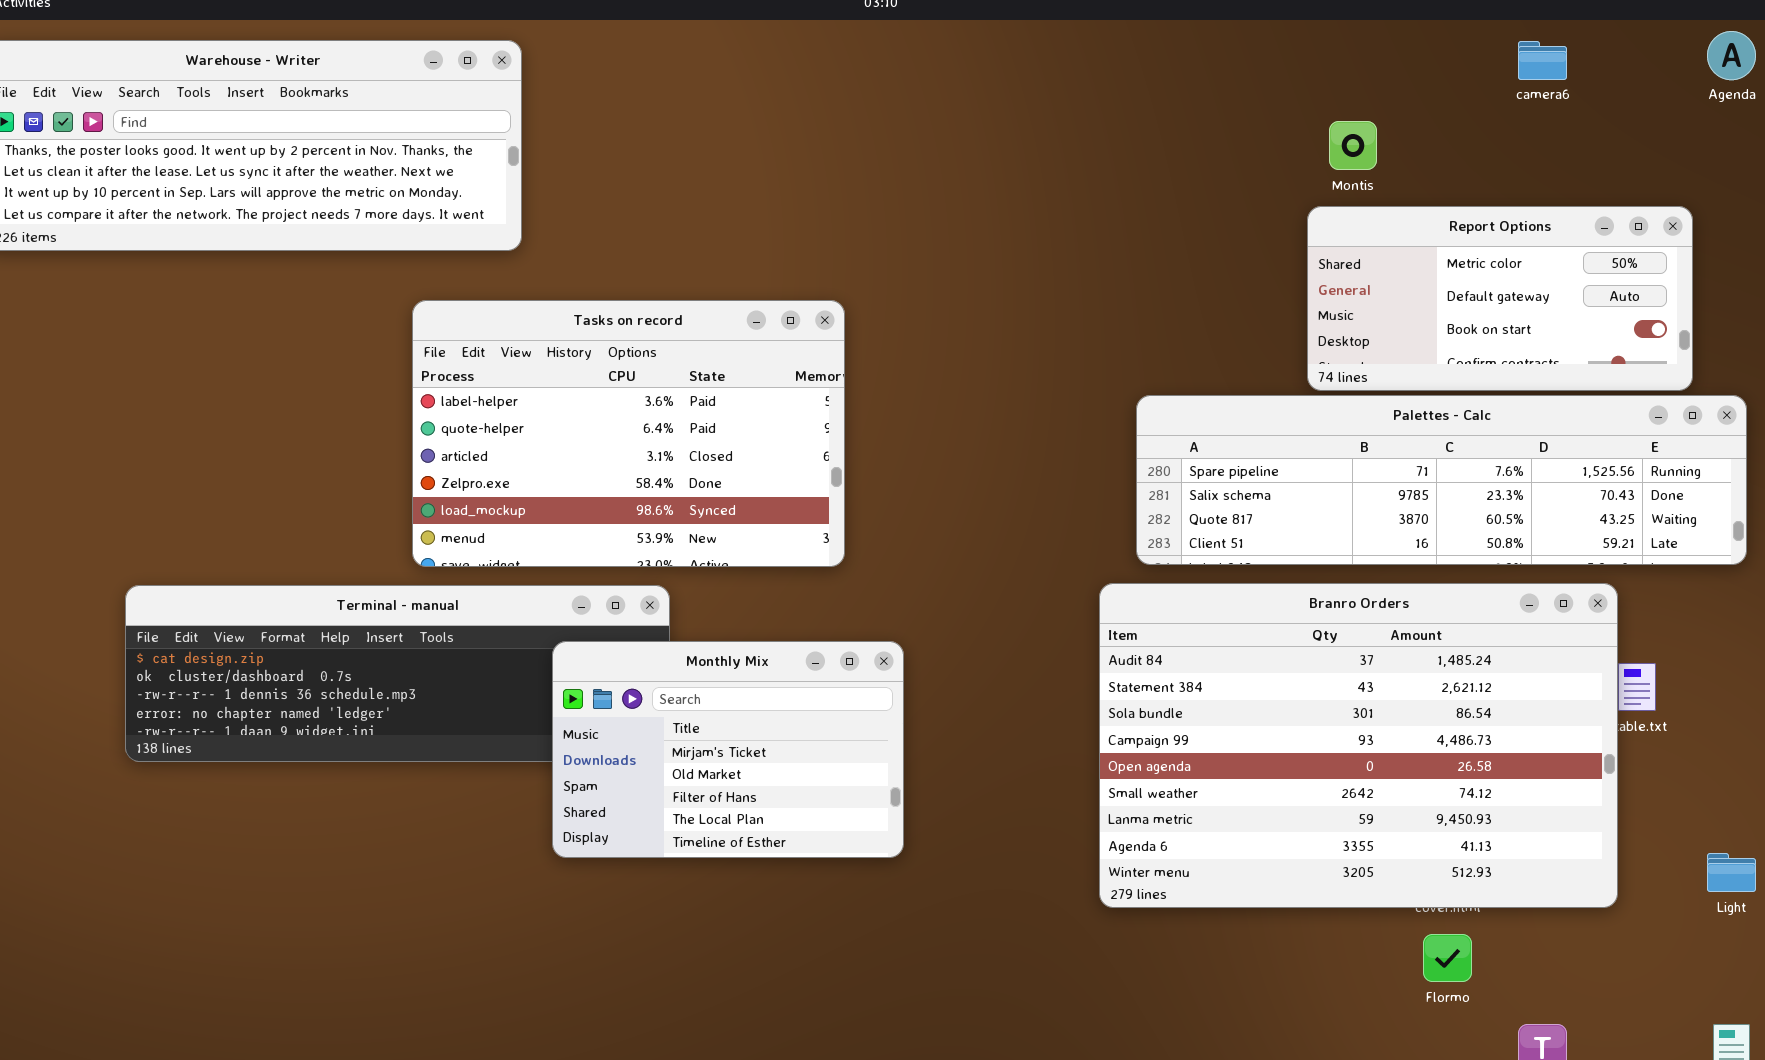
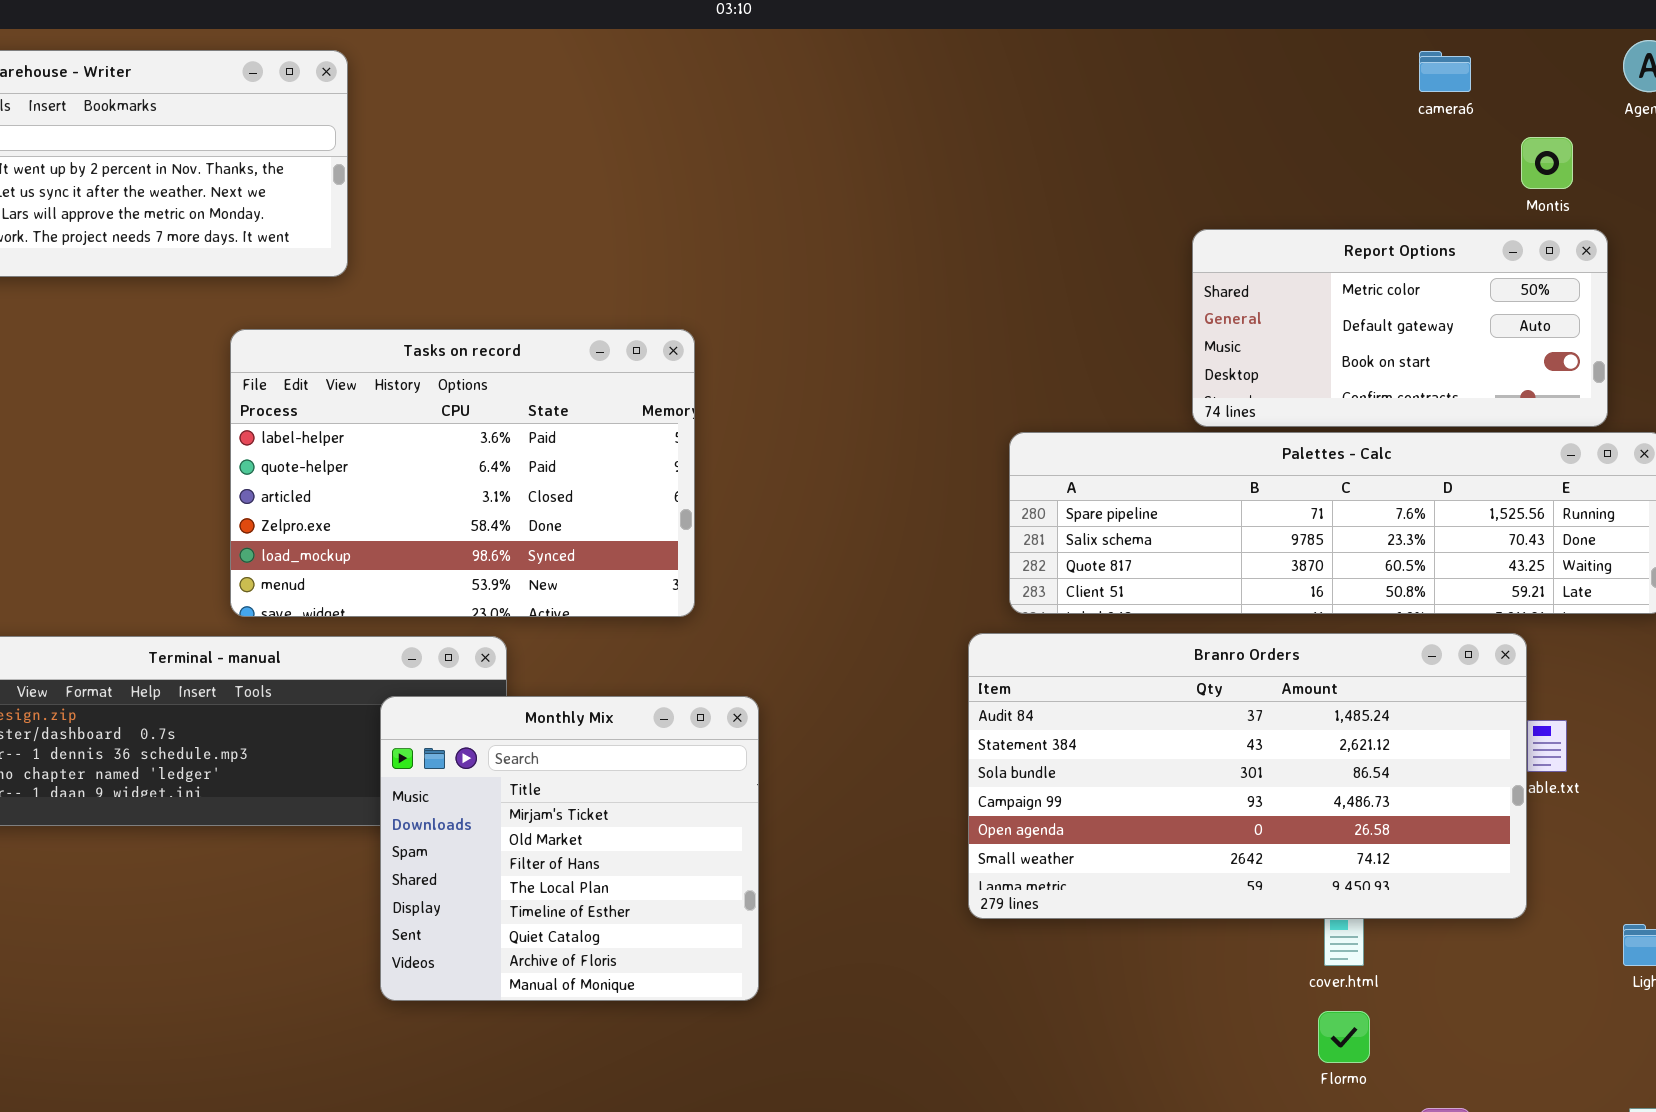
Montis: [1329,121,1377,170] -> [1521,137,1573,189], moved
Branro Orders: [1099,583,1618,908] -> [968,633,1527,919], resized
Monthly Mix: [552,641,904,858] -> [380,696,759,1001], resized

